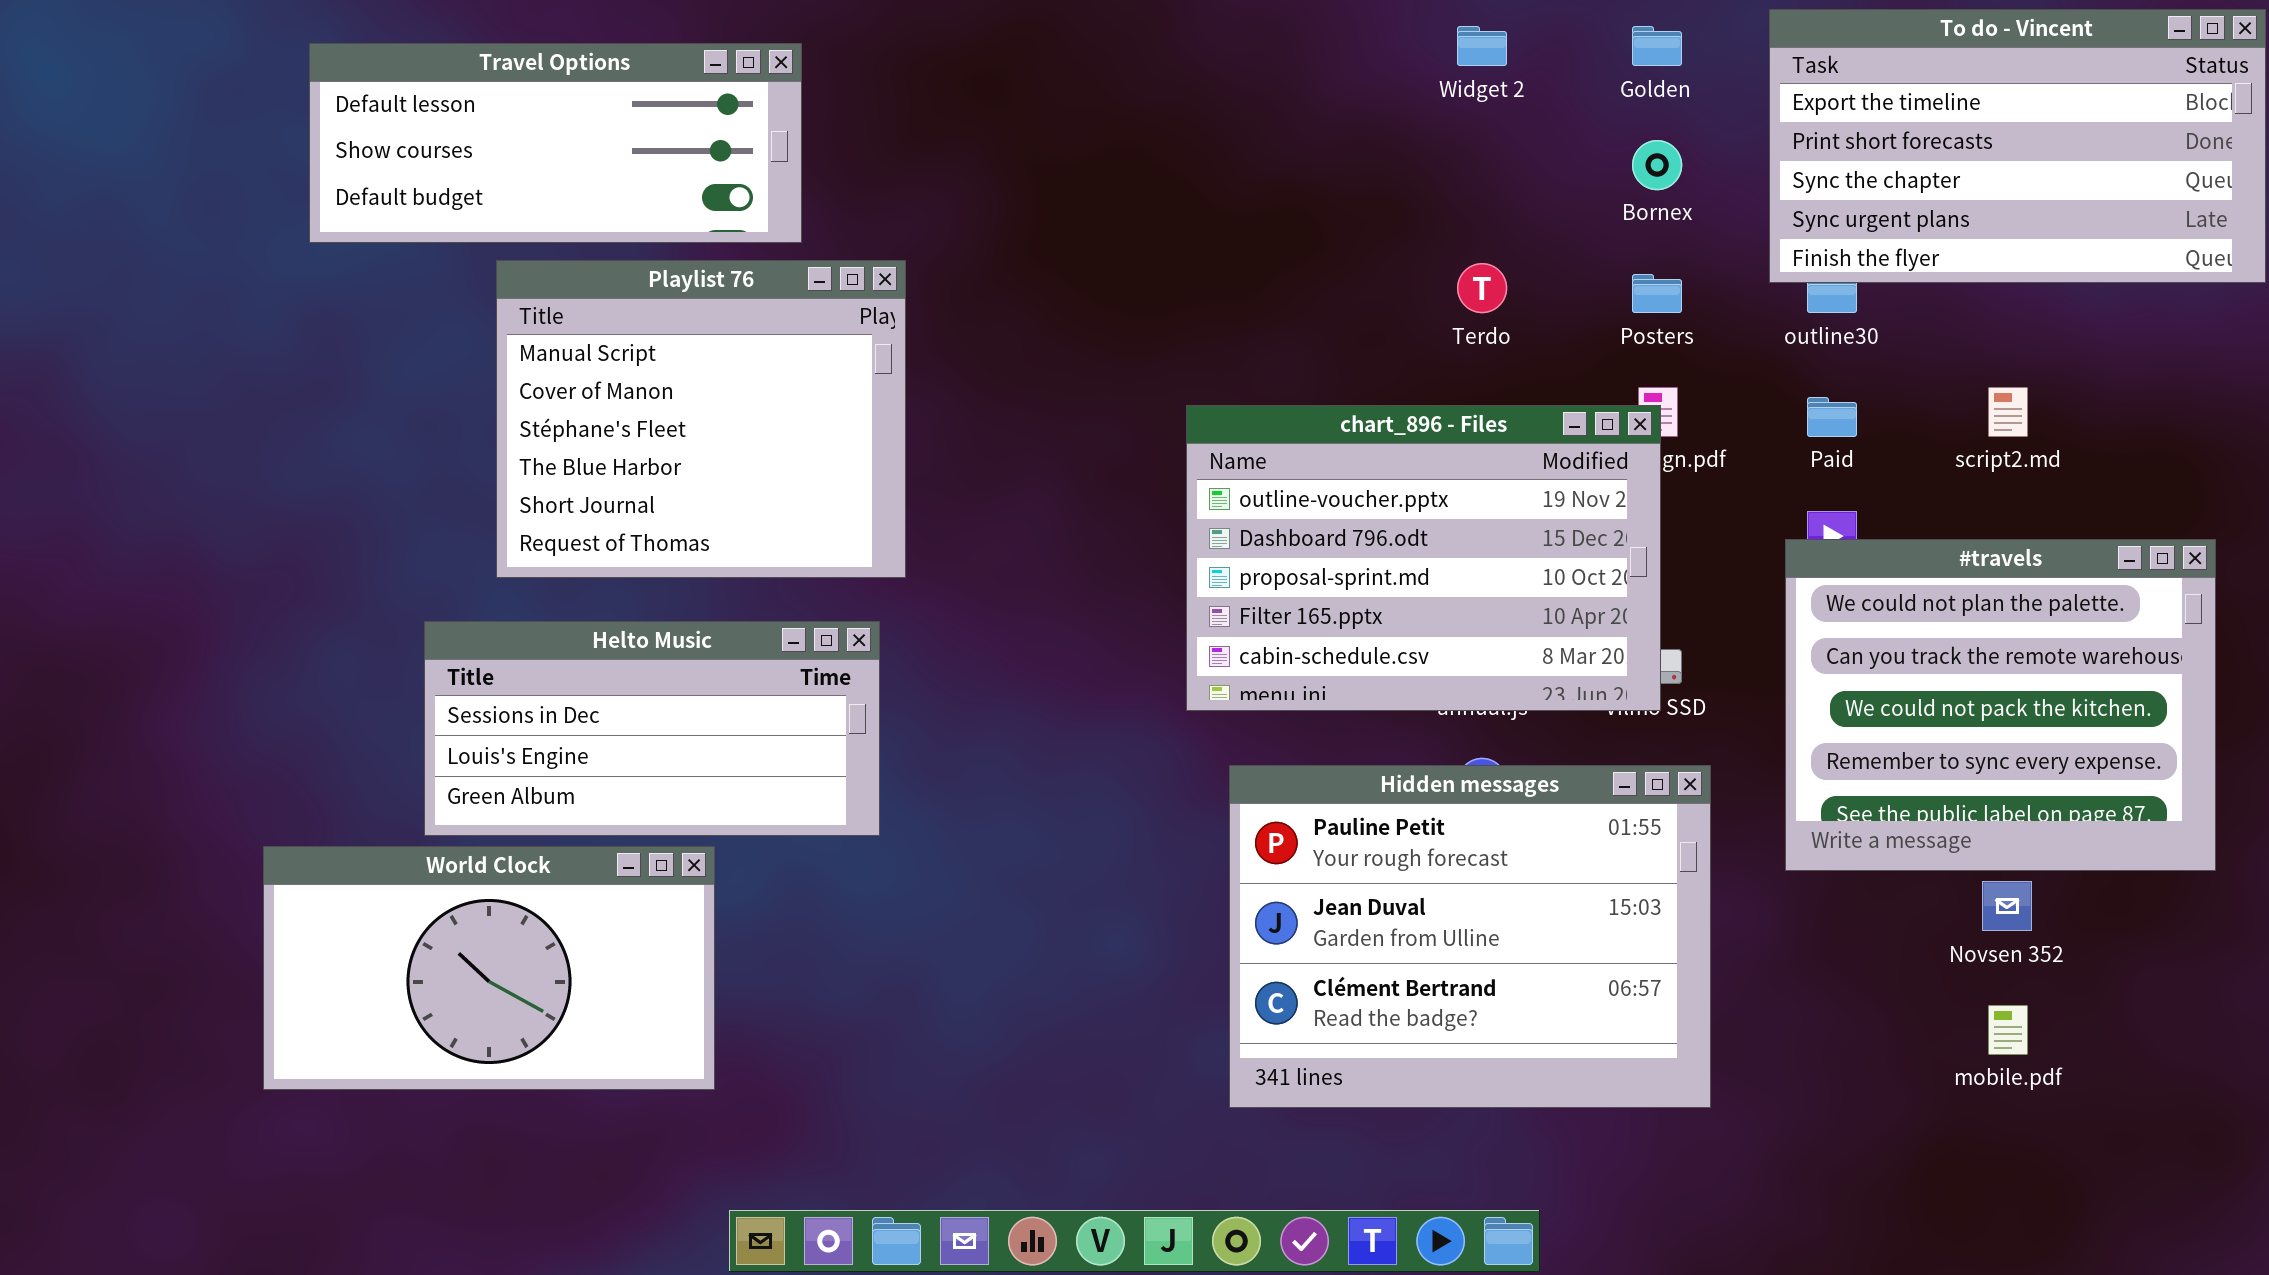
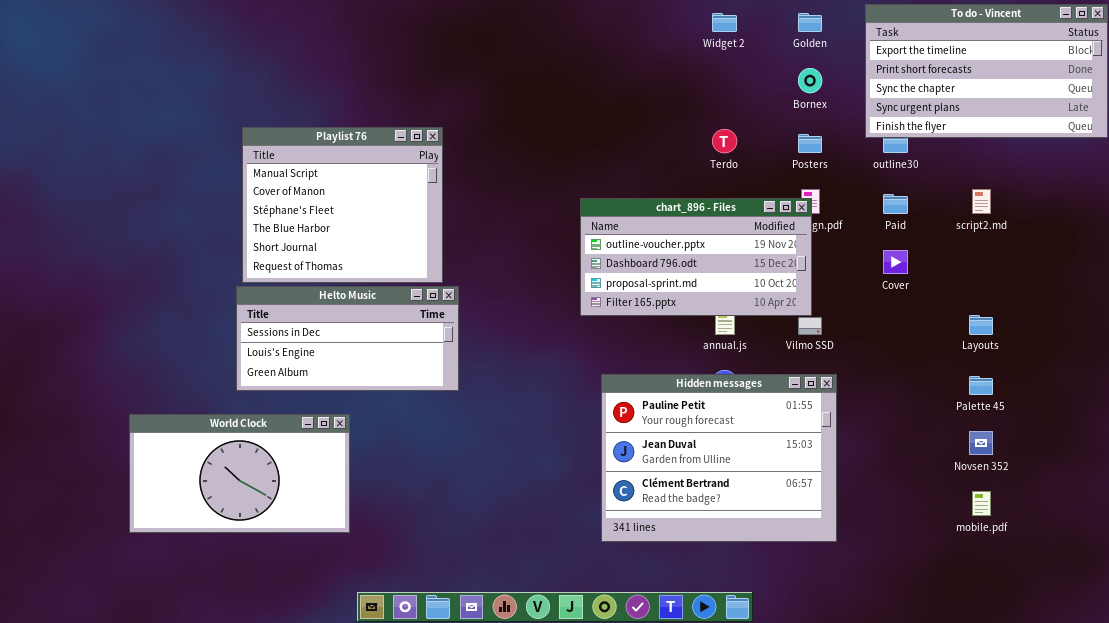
Travel Options: [309,43,802,243] -> none, closed
chart_896 - Files: [1186,405,1661,711] -> [580,198,812,316], resized
#travels: [1785,539,2216,871] -> none, closed
Helto Music: [424,621,880,836] -> [236,286,459,391], moved

